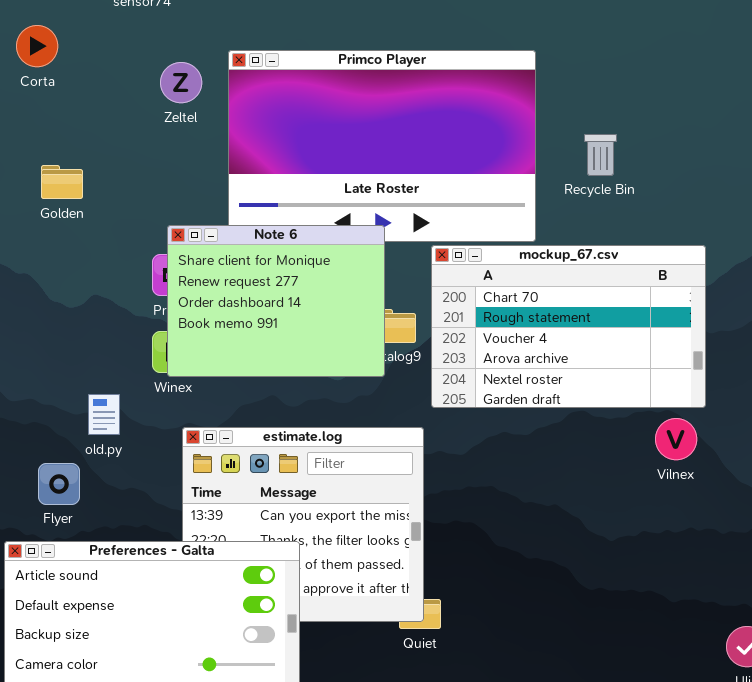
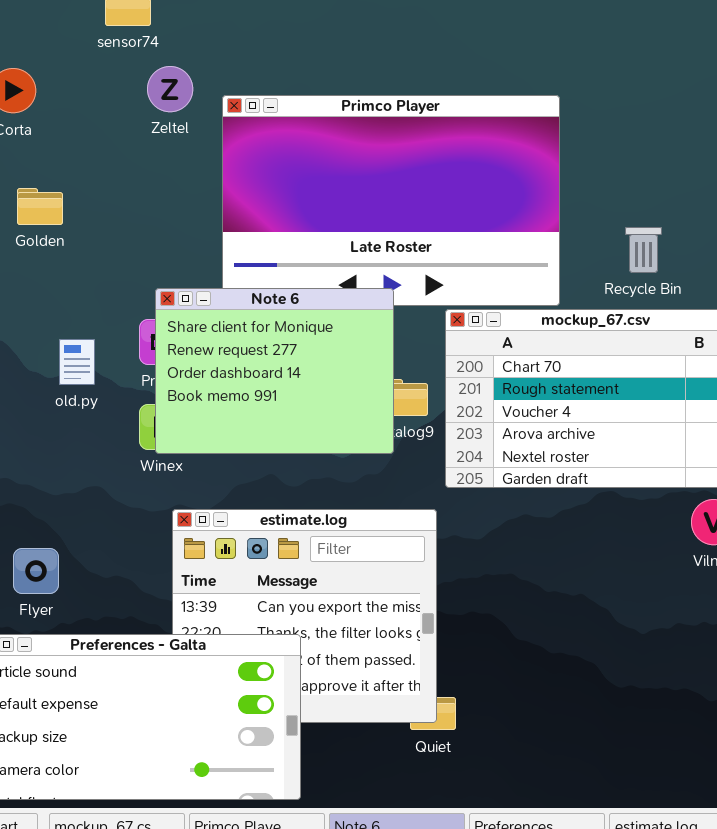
Zeltel: [160,62,202,103] -> [147,66,193,112], moved
Recycle Bin: [584,134,617,176] -> [625,227,662,273], moved
Golden: [41,165,83,199] -> [17,188,63,225], moved
old.py: [88,394,120,435] -> [59,339,95,385], moved

